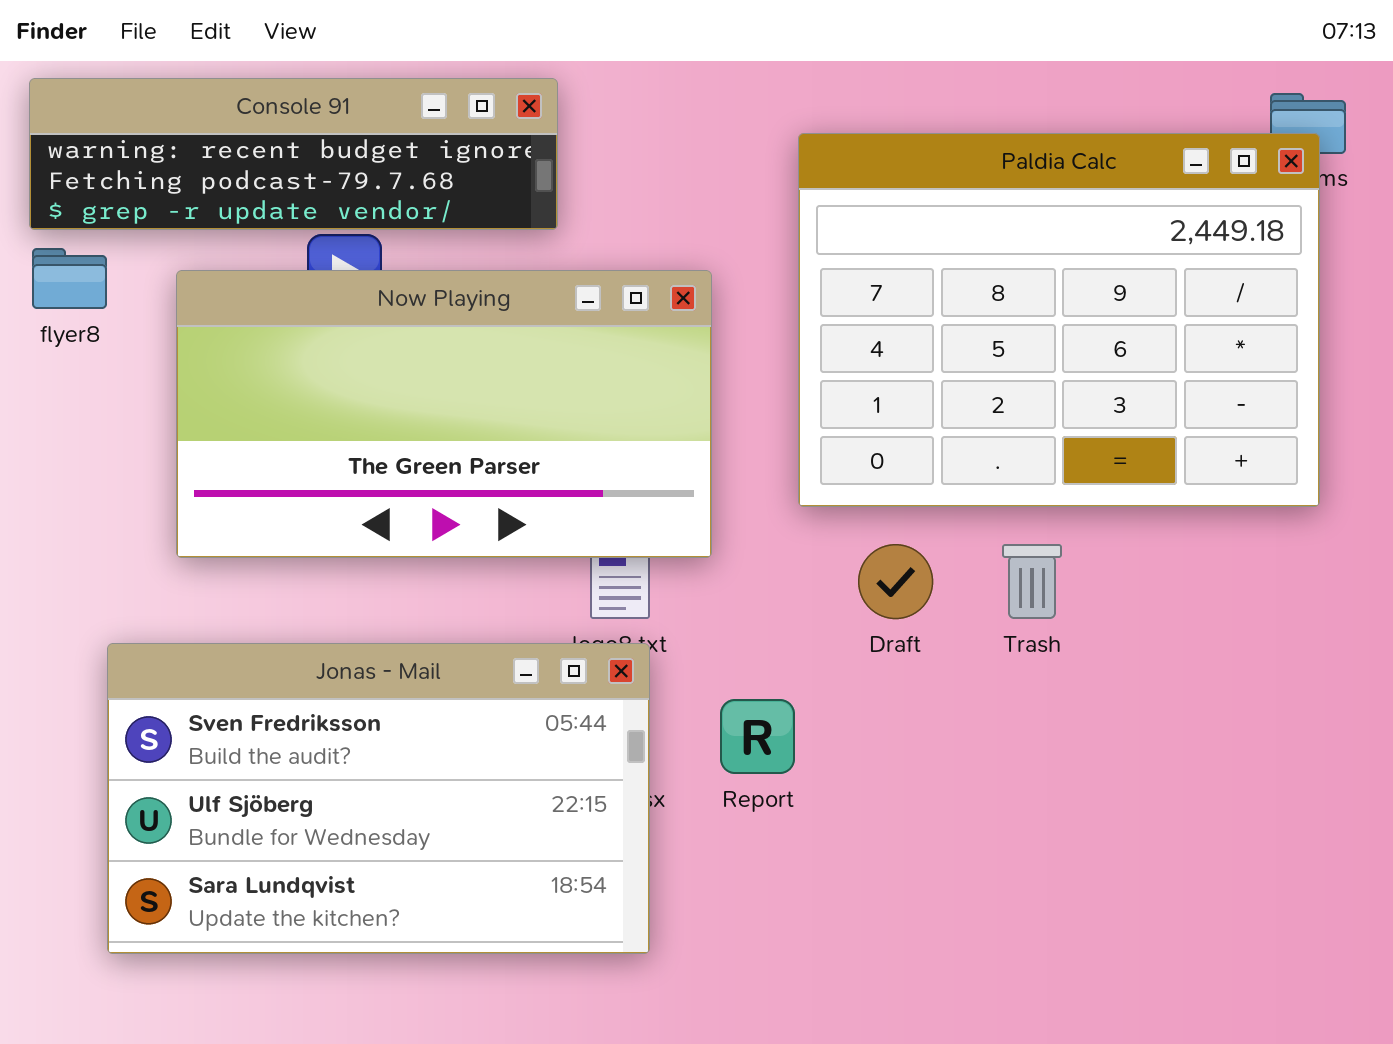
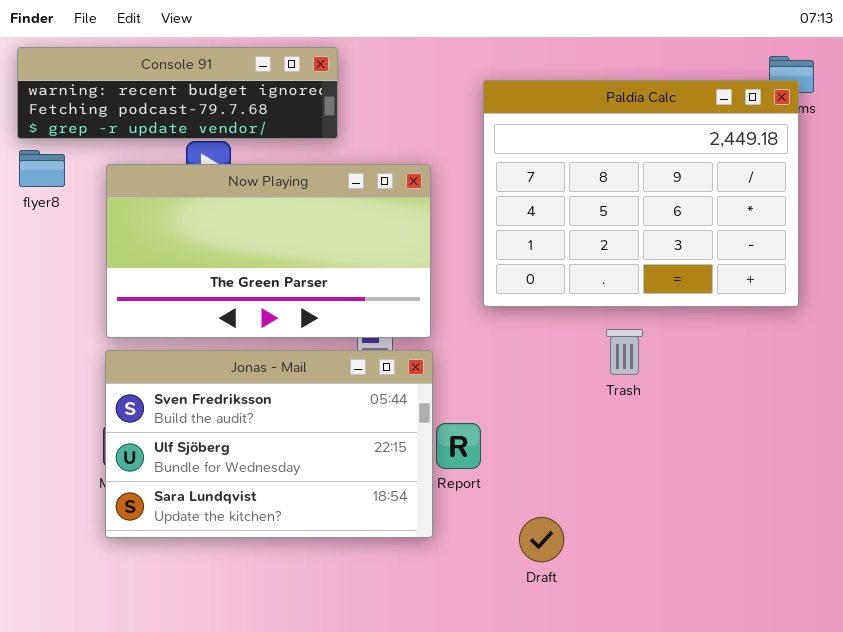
Draft: [858,544,933,619] -> [519,517,564,562], moved
Jonas - Mail: [107,643,650,954] -> [105,350,433,538], moved

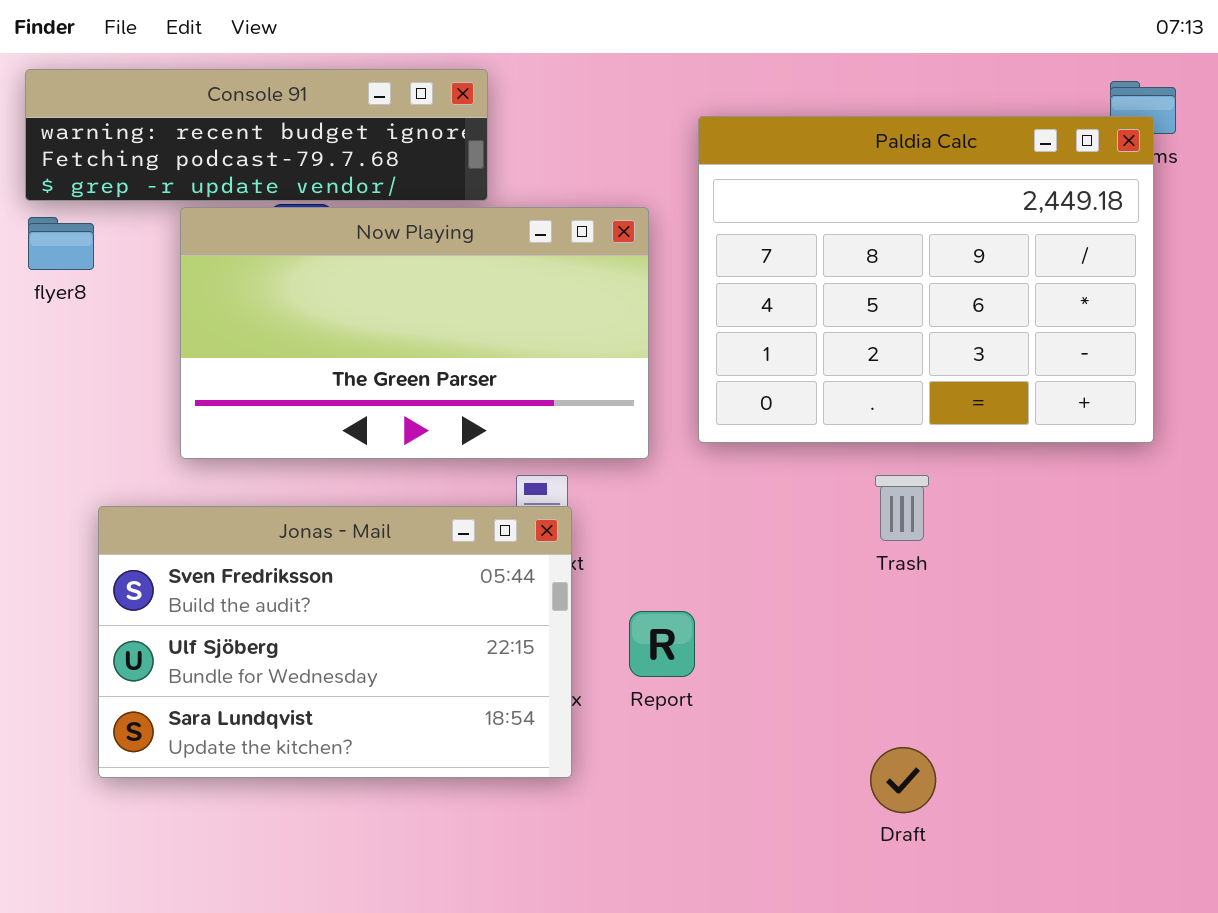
Now Playing: [106,164,431,338] -> [180,207,649,459], moved
Jonas - Mail: [105,350,433,538] -> [98,506,572,778], moved
Draft: [519,517,564,562] -> [870,747,936,813], moved

